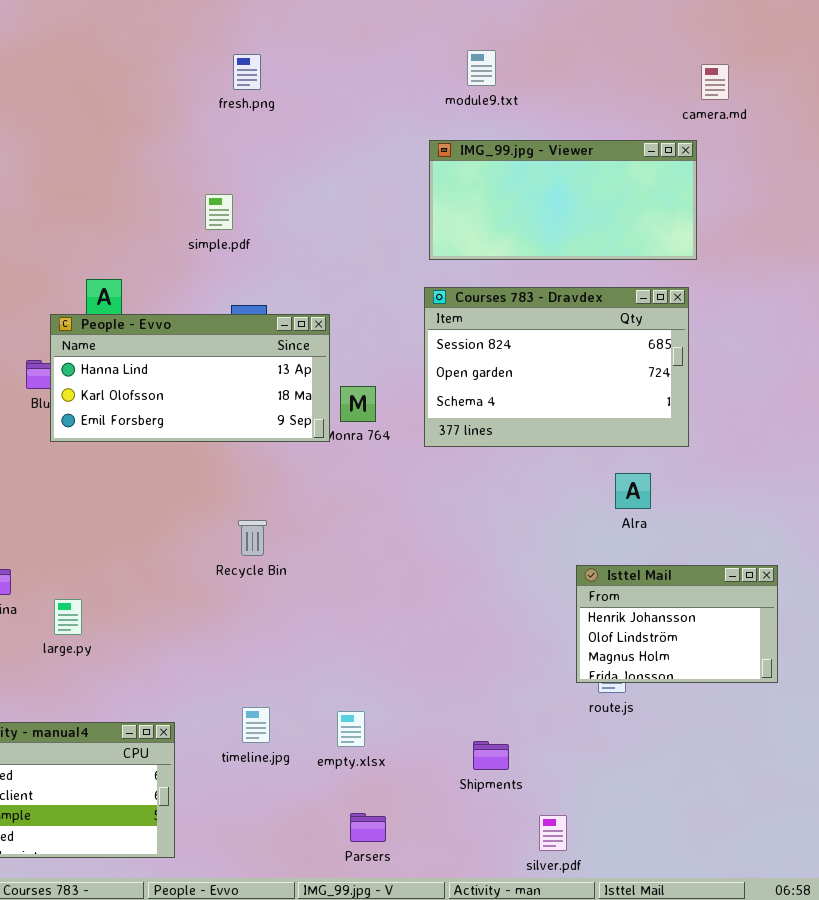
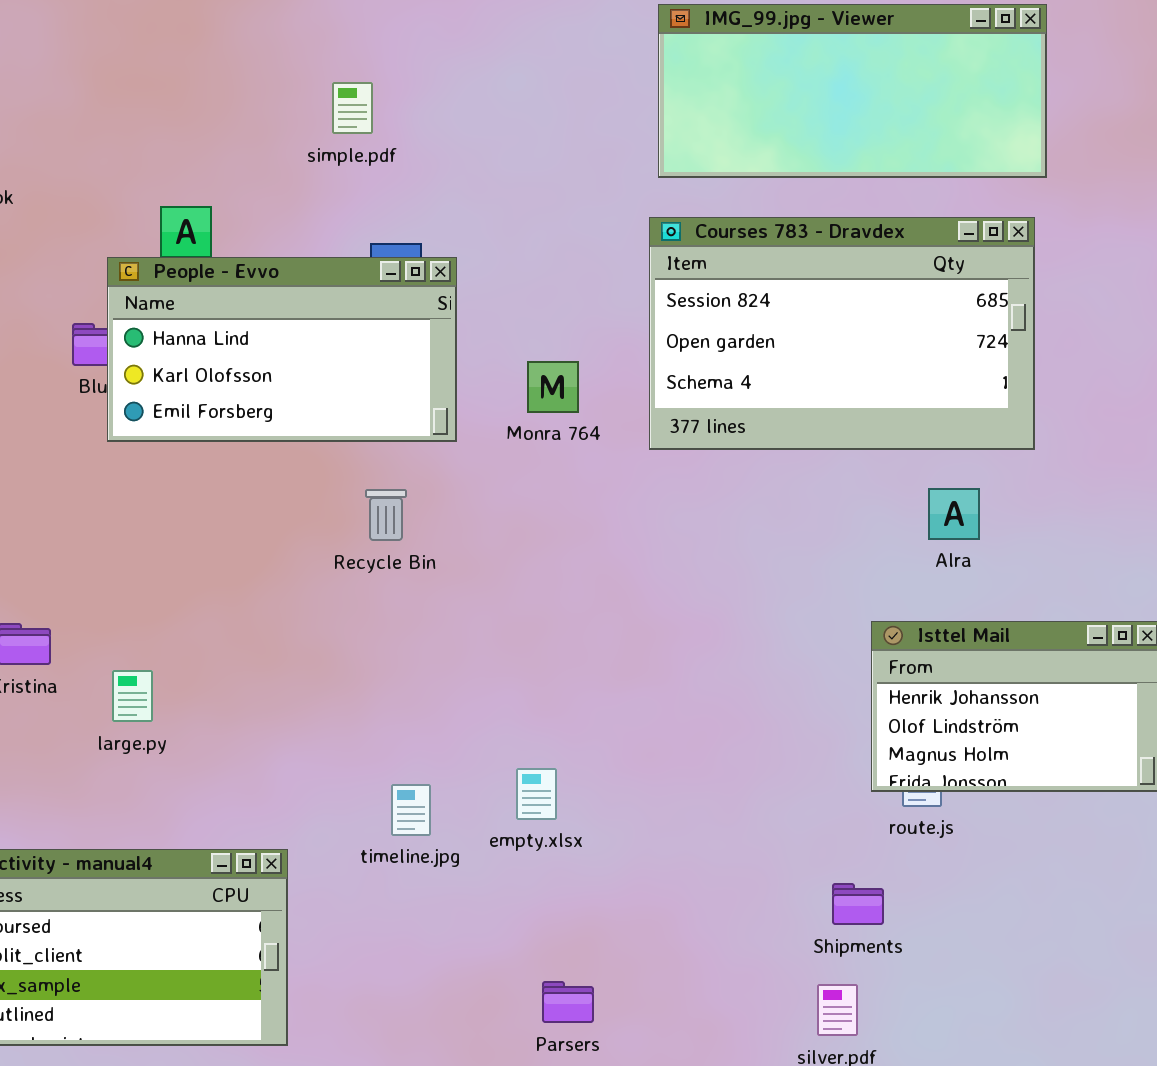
People - Evvo: [50,314,330,442] -> [107,257,457,442], resized
Recycle Bin: [238,520,267,556] -> [365,489,407,541], moved
timeline.jpg: [242,707,270,743] -> [391,784,431,836], moved
empty.xlsx: [337,711,365,747] -> [516,768,557,820], moved
Shipments: [473,741,509,770] -> [832,883,884,925], moved

